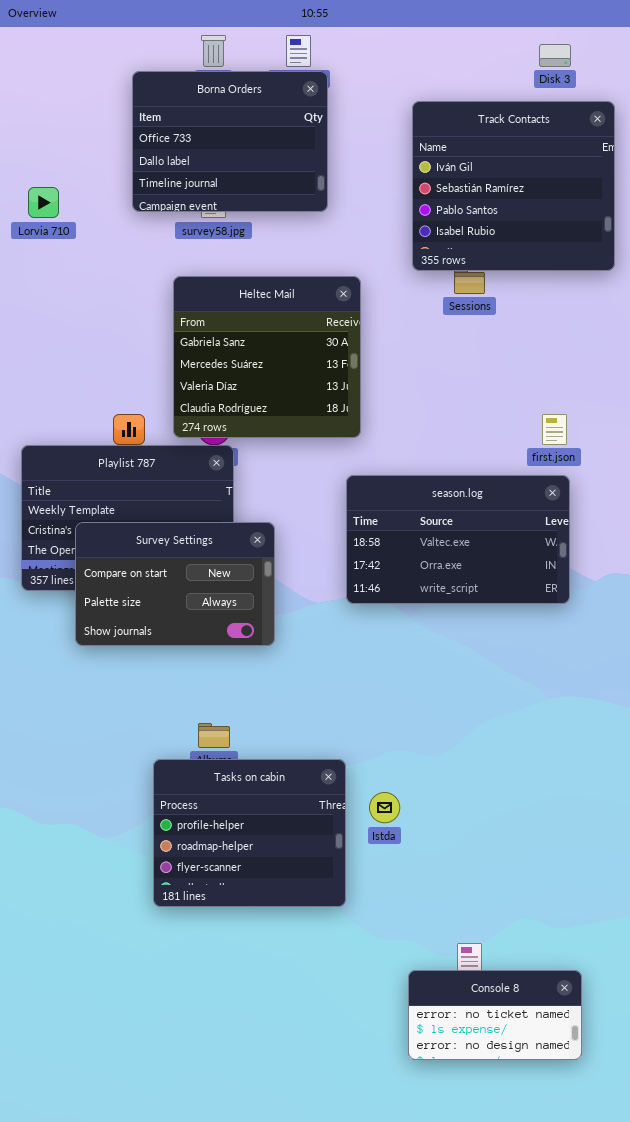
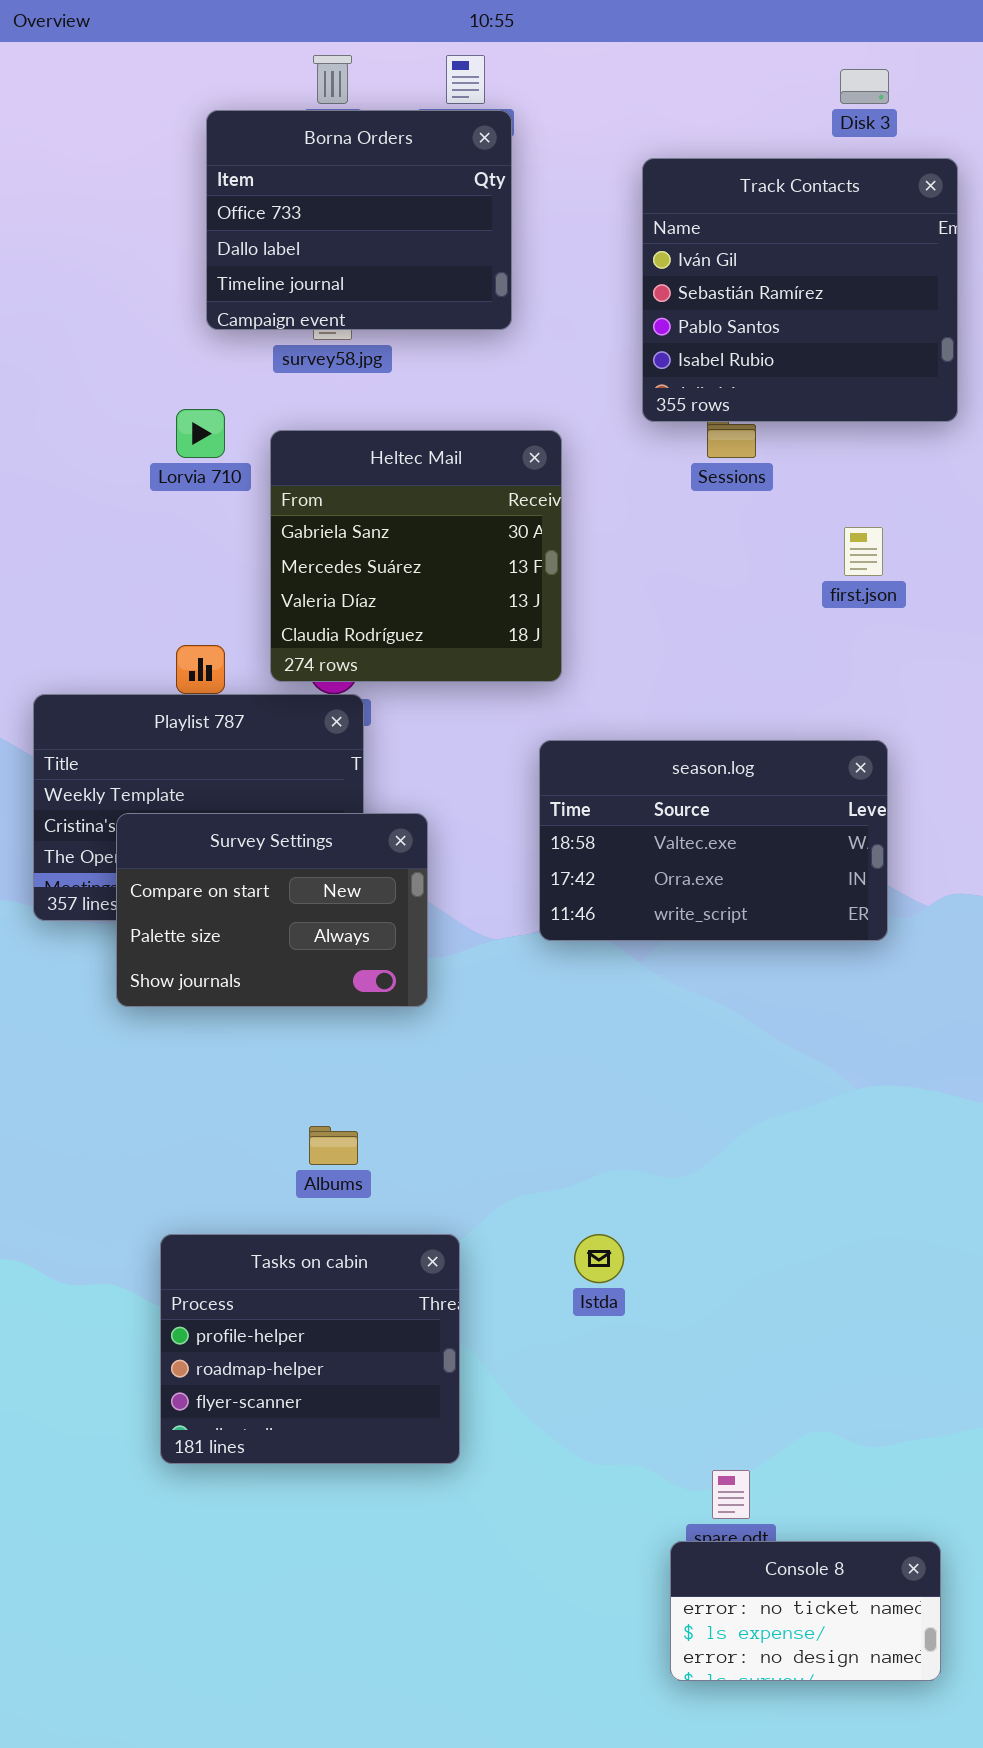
Lorvia 710: [28,187,59,218] -> [176,409,225,458], moved
first.json: [542,414,567,445] -> [844,527,883,576], moved
Tasks on cabin: [153,759,346,907] -> [160,1234,460,1464], moved
Console 8: [408,970,582,1060] -> [670,1541,941,1681], moved

